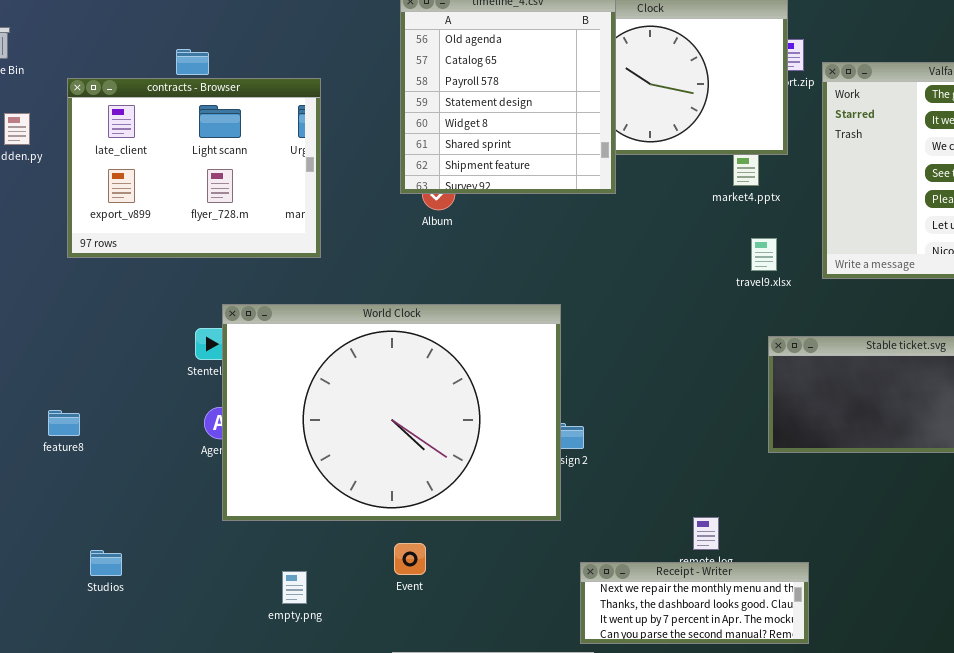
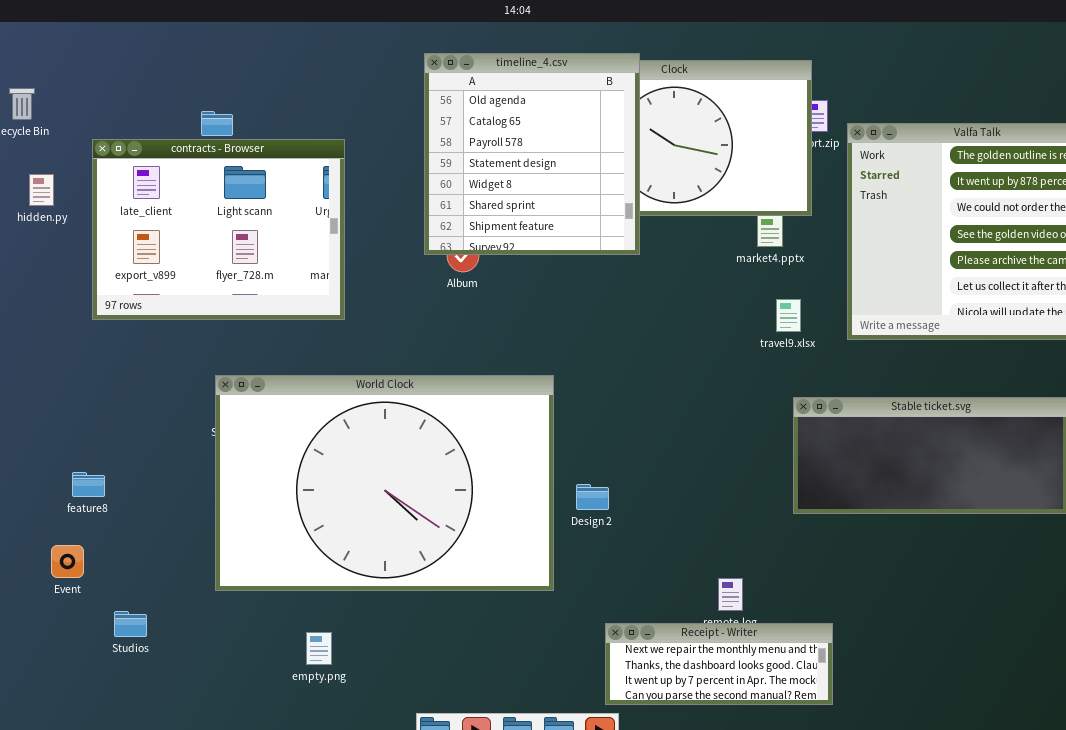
World Clock: [222,304,561,521] -> [215,375,554,591], moved
Event: [394,543,426,575] -> [51,545,84,578], moved

